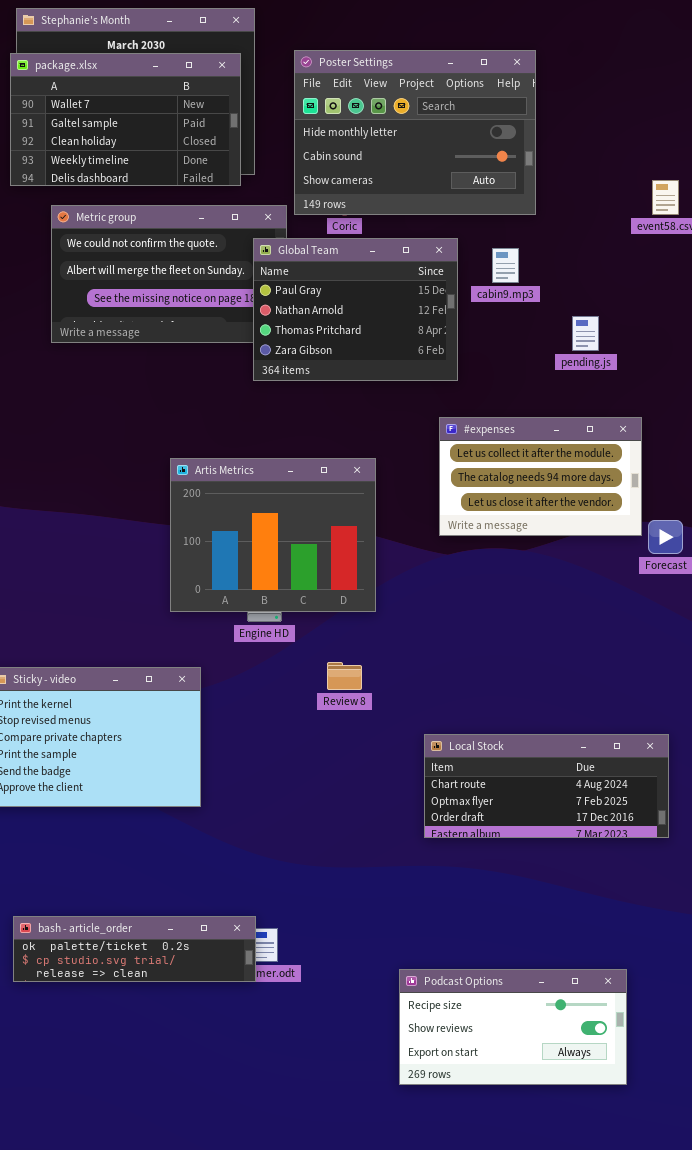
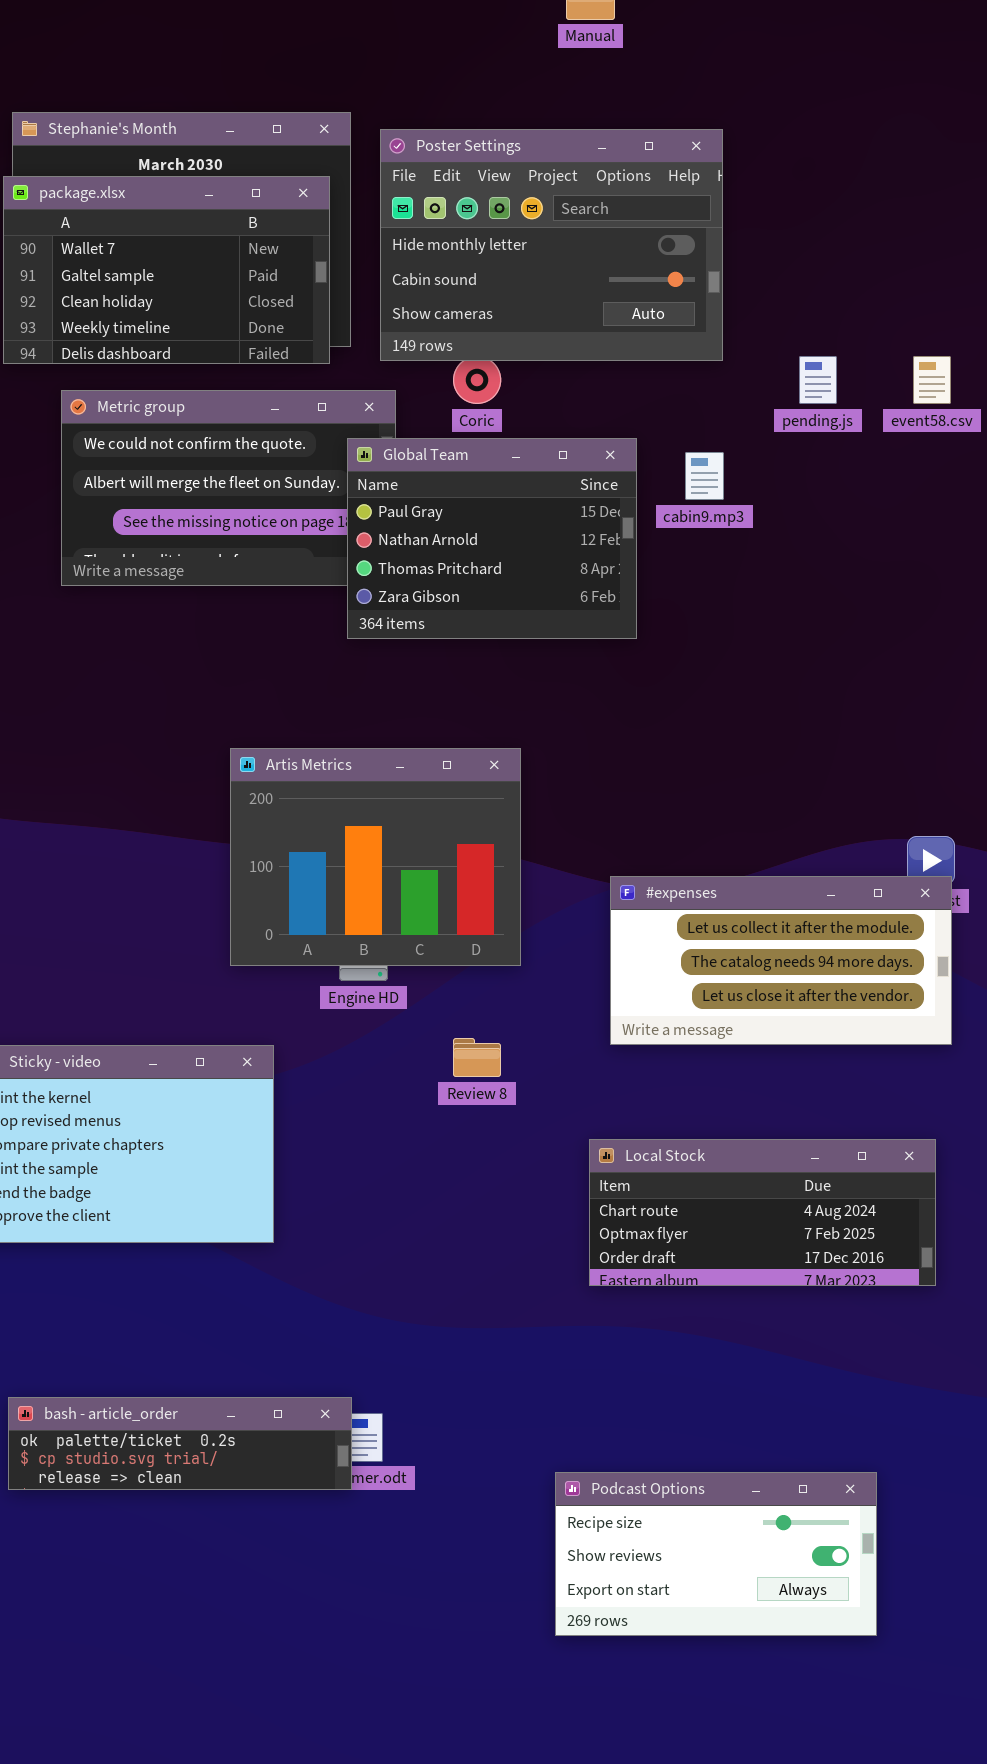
Poster Settings: [294,50,536,215] -> [380,129,723,361], moved
pending.js: [572,316,599,351] -> [799,356,837,404], moved
#expenses: [439,417,642,536] -> [610,876,952,1045], moved, resized

